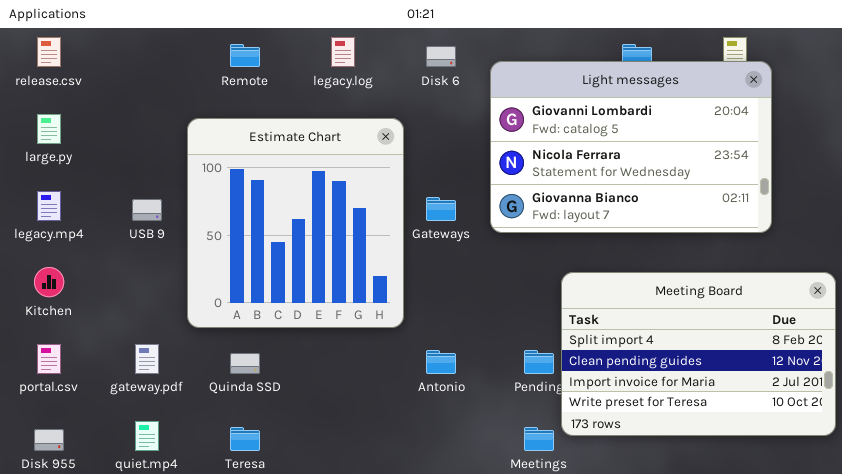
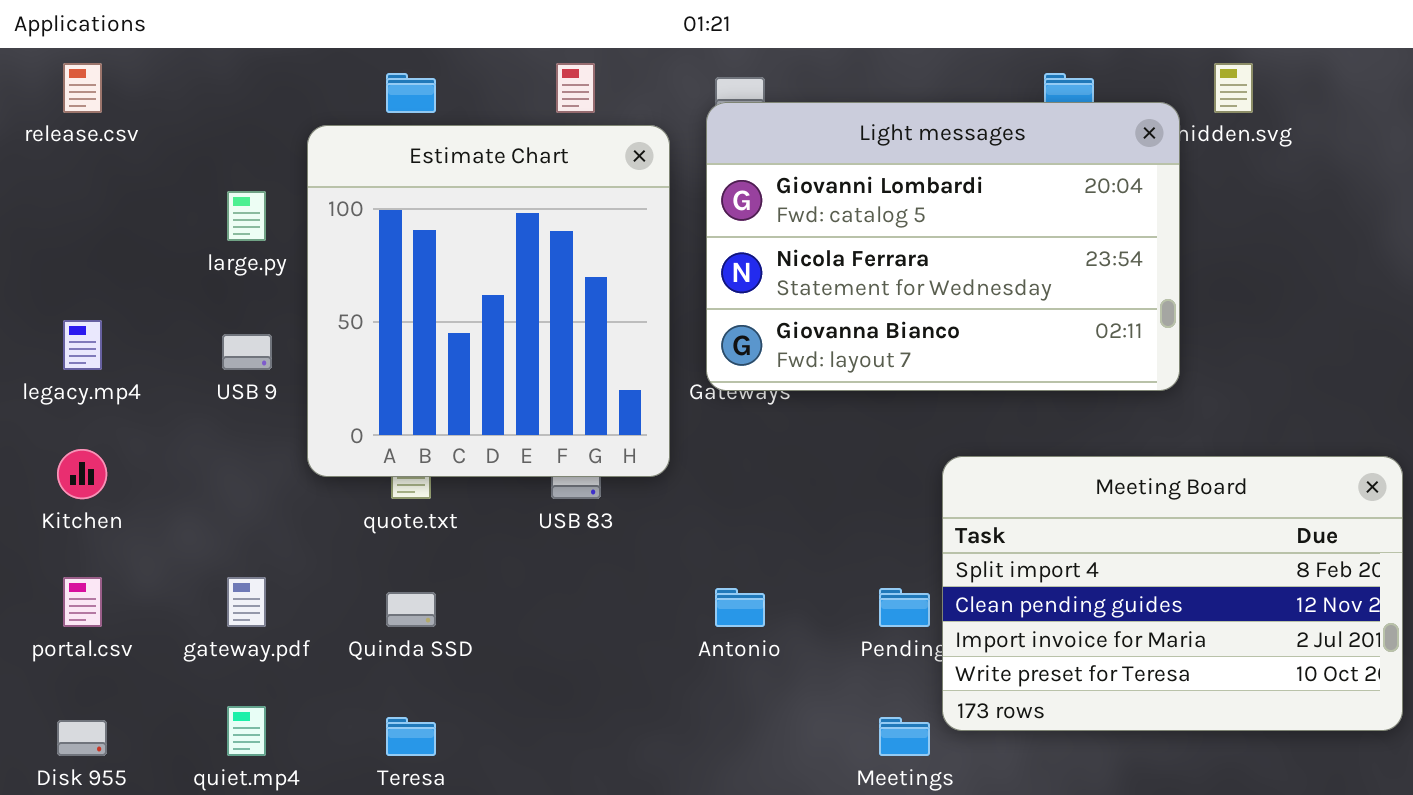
Light messages: [490,61,772,233] -> [706,102,1180,391], moved
large.py: [37,114,61,144] -> [227,191,266,241], moved
Estimate Chart: [187,118,404,328] -> [307,125,670,477], moved

